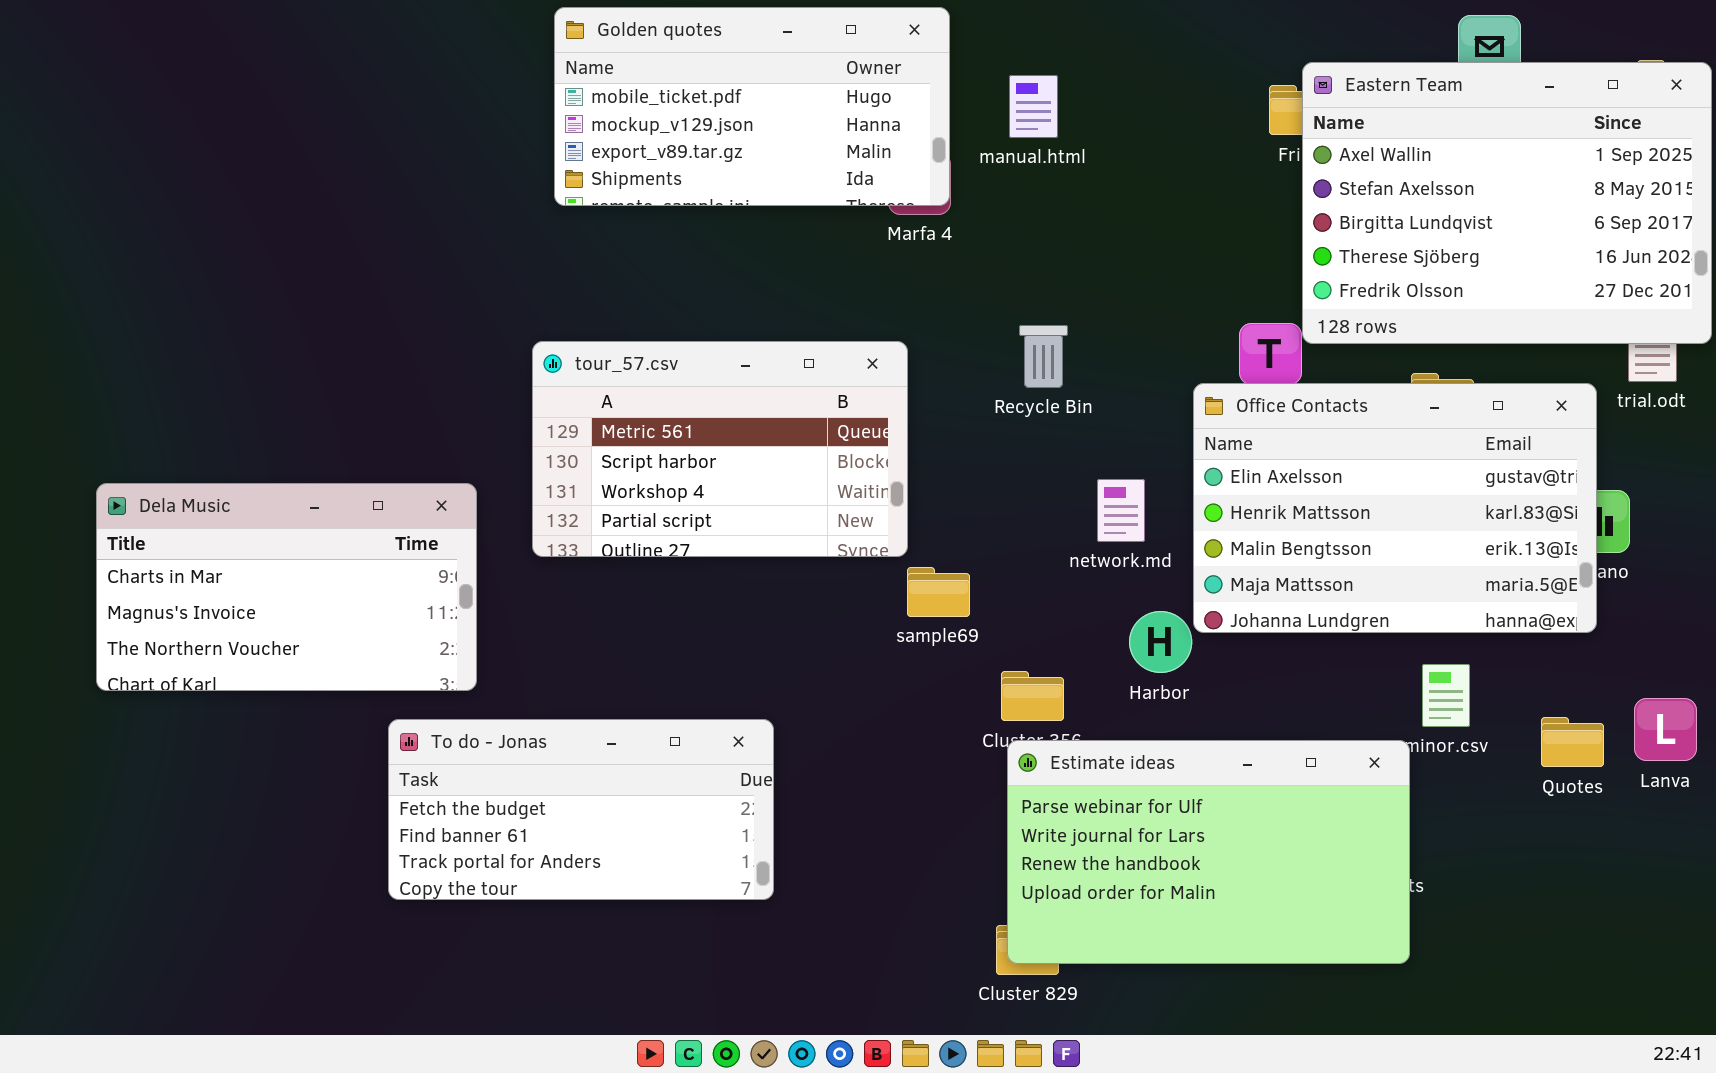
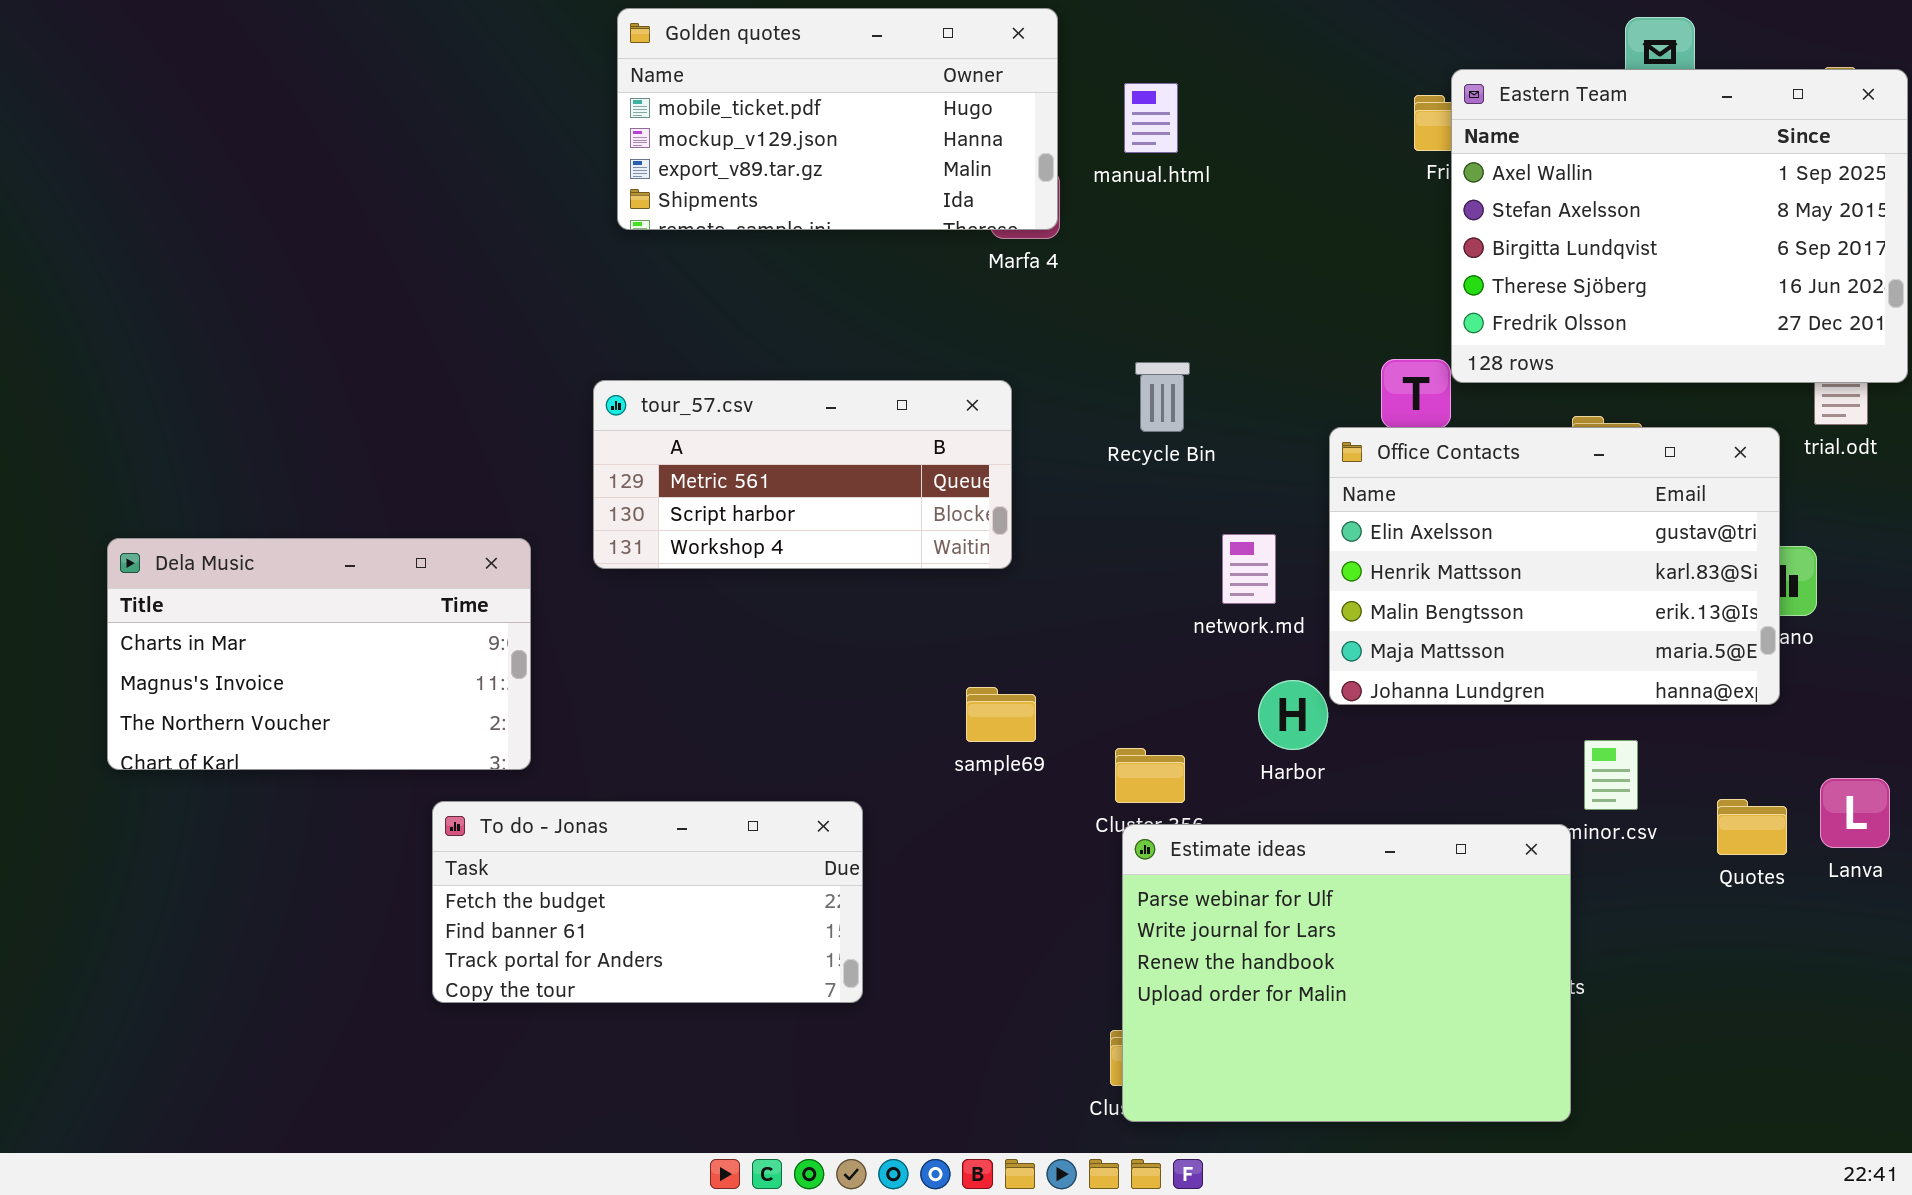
tour_57.csv: [532,341,908,557] -> [593,380,1012,569], resized
sample69: [907,567,970,617] -> [966,687,1036,742], moved
Estimate ideas: [1007,740,1410,964] -> [1122,824,1571,1122], resized

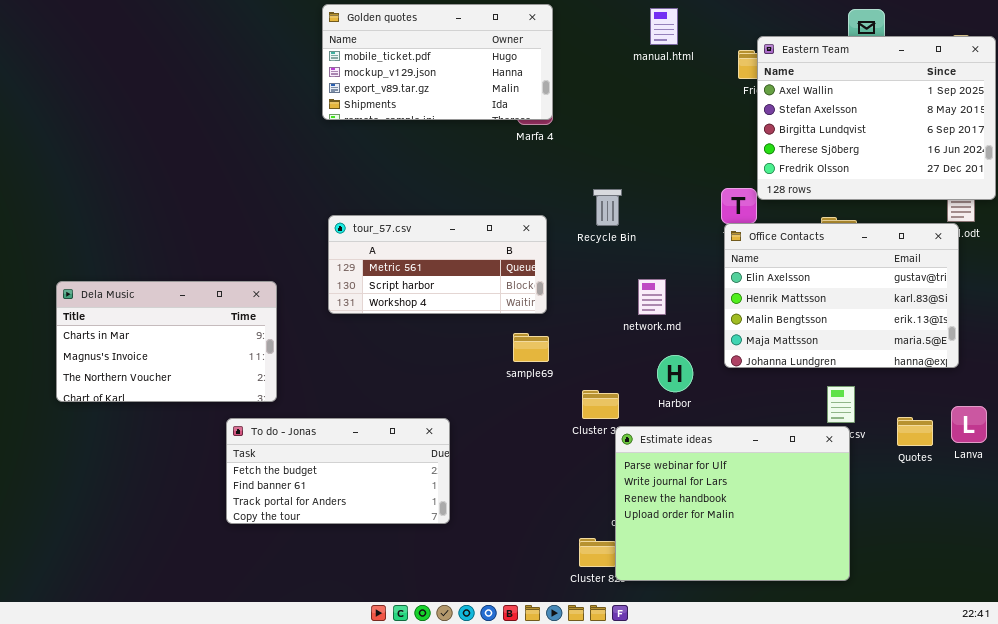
manual.html: [1124,83,1178,153] -> [650,8,678,45], moved
tour_57.csv: [593,380,1012,569] -> [328,215,547,314], moved
Office Contacts: [1329,427,1780,705] -> [724,223,959,368], moved
sample69: [966,687,1036,742] -> [513,333,549,362], moved
Estimate ideas: [1122,824,1571,1122] -> [615,426,850,581], moved

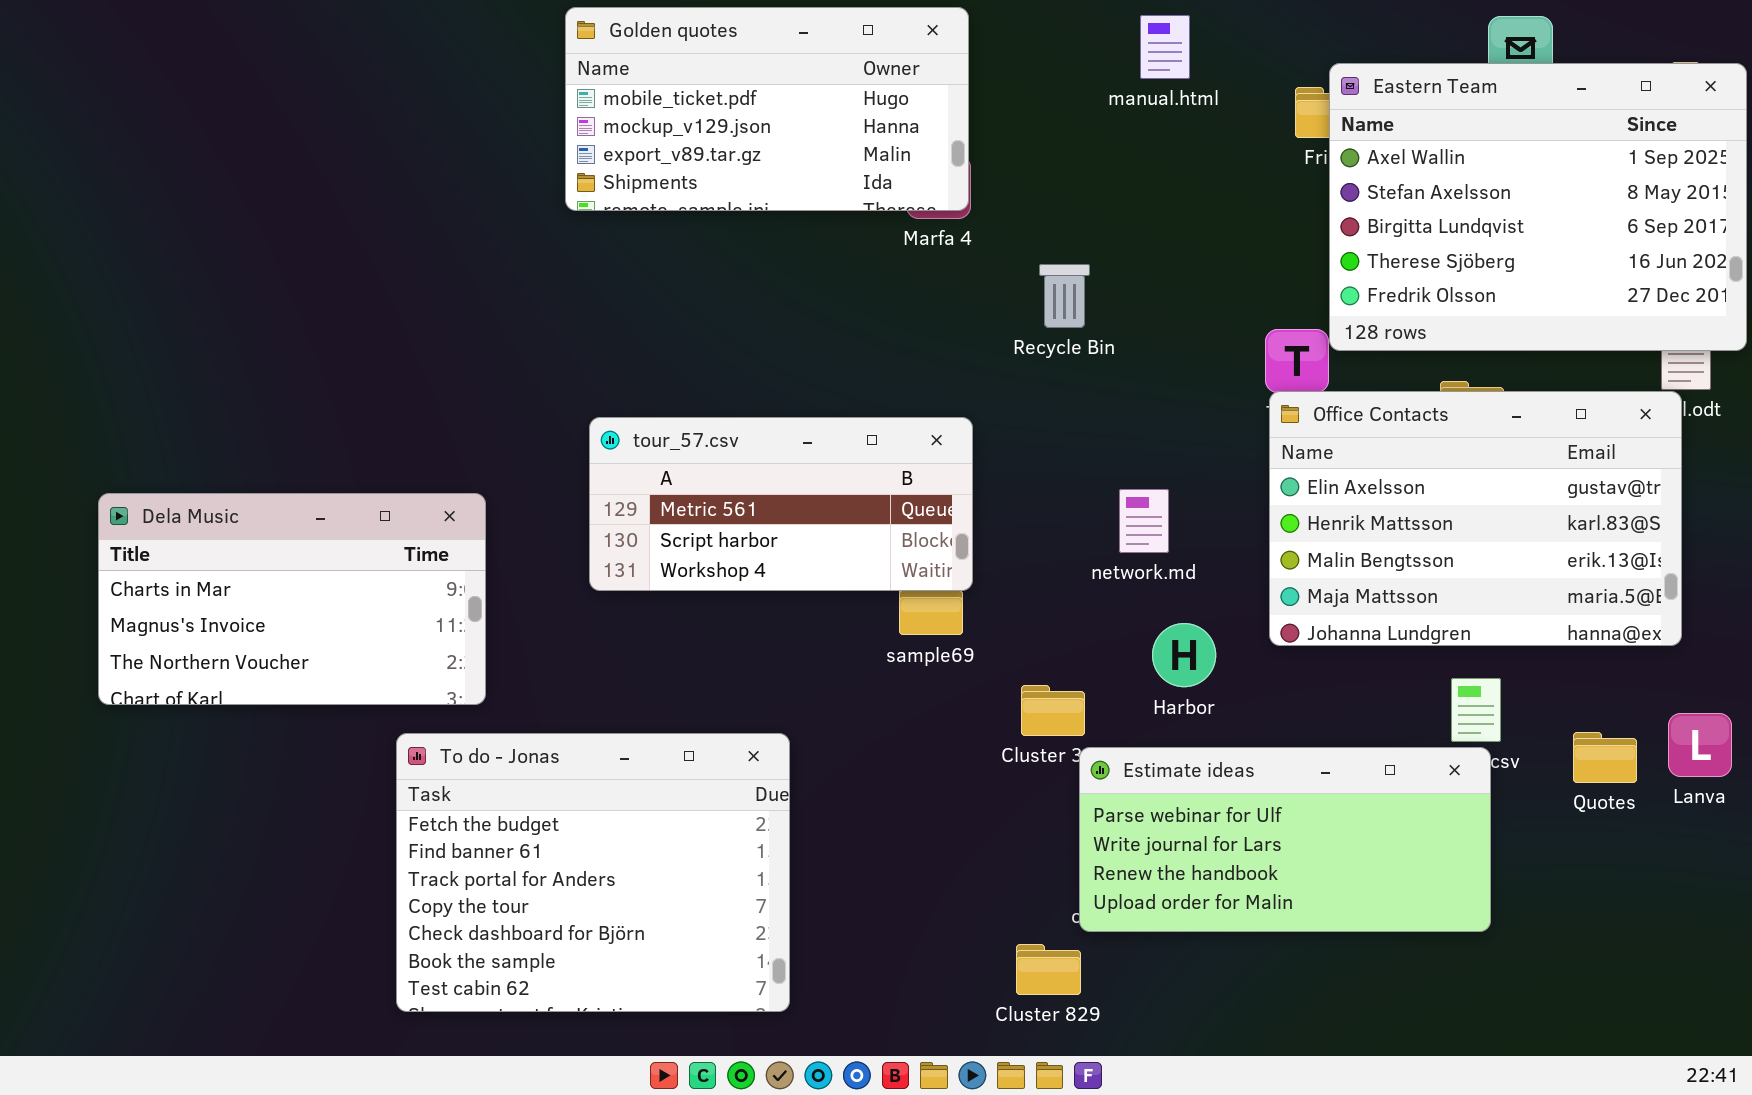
Recycle Bin: [593,189,622,226] -> [1039,264,1090,328], moved
tour_57.csv: [328,215,547,314] -> [589,417,973,591], moved
To do - Jonas: [226,418,450,524] -> [396,733,790,1012], resized
Estimate ideas: [615,426,850,581] -> [1079,747,1491,932], resized

